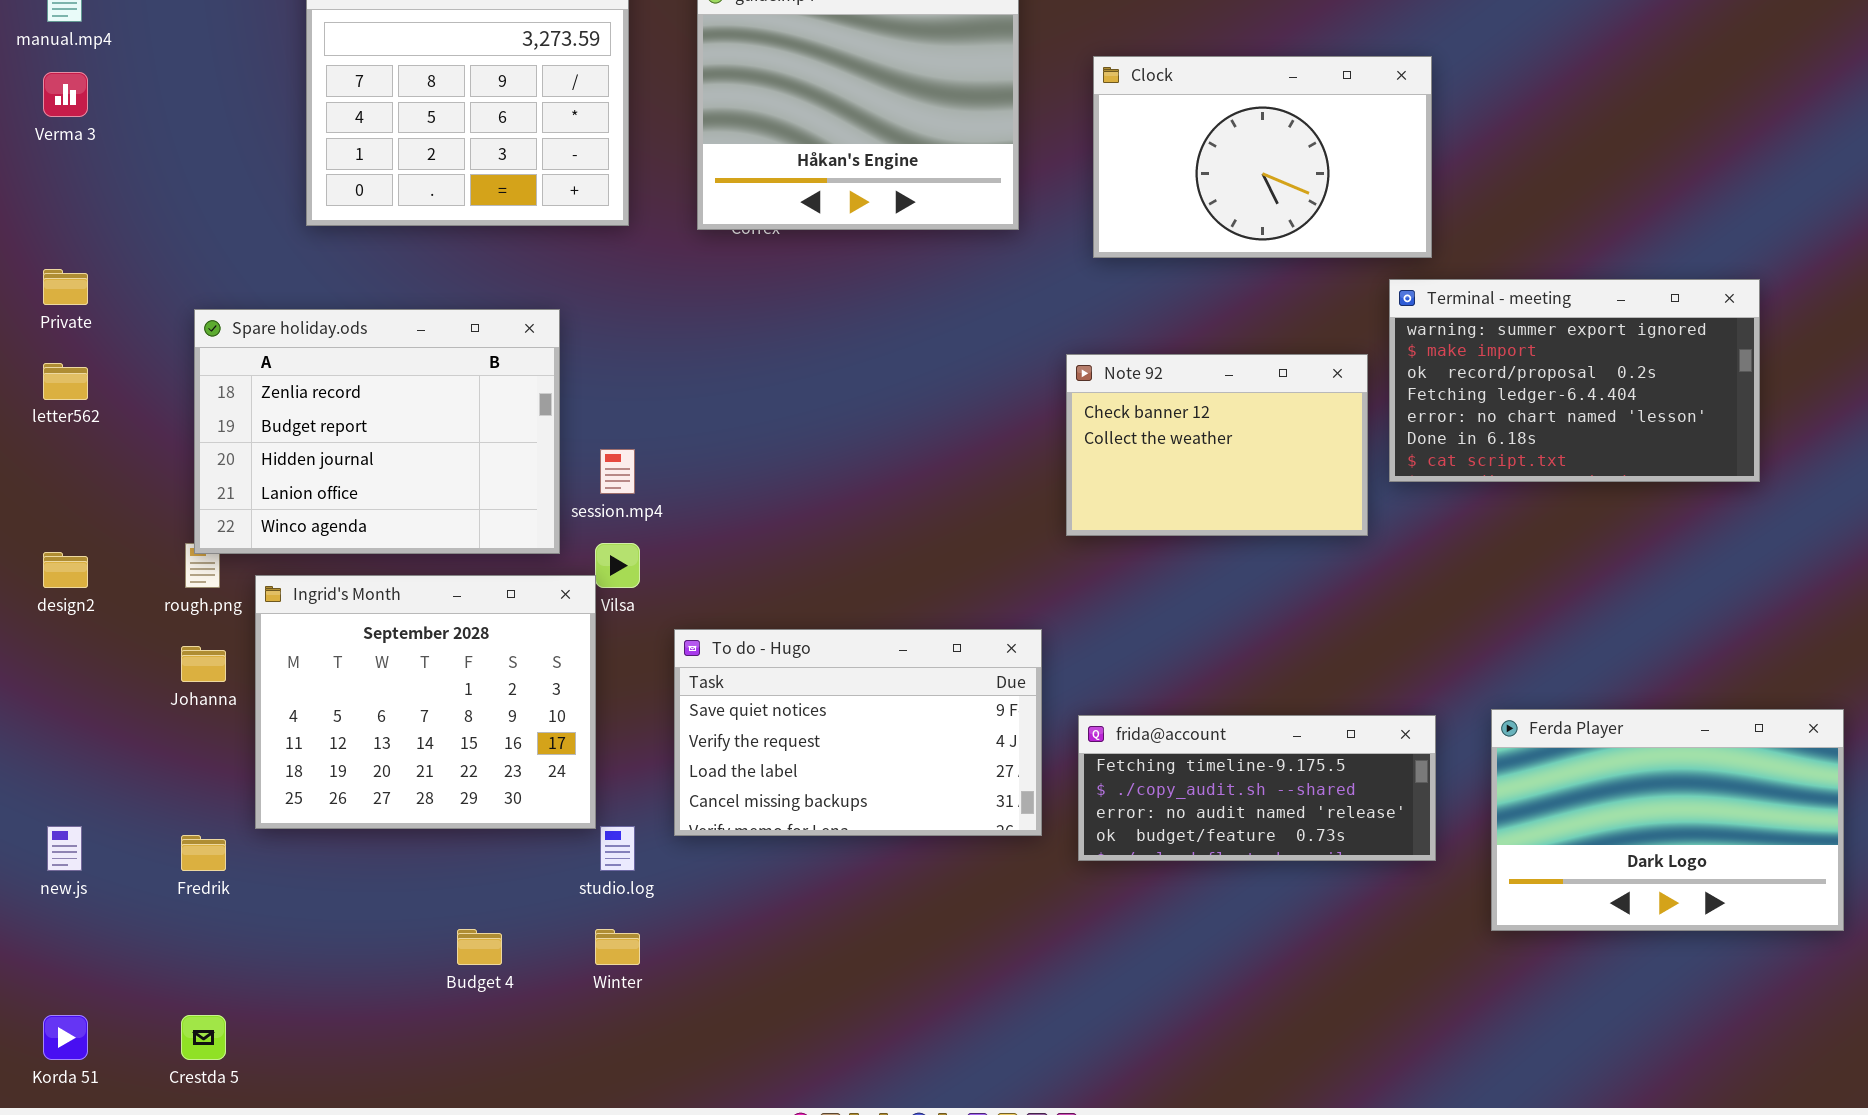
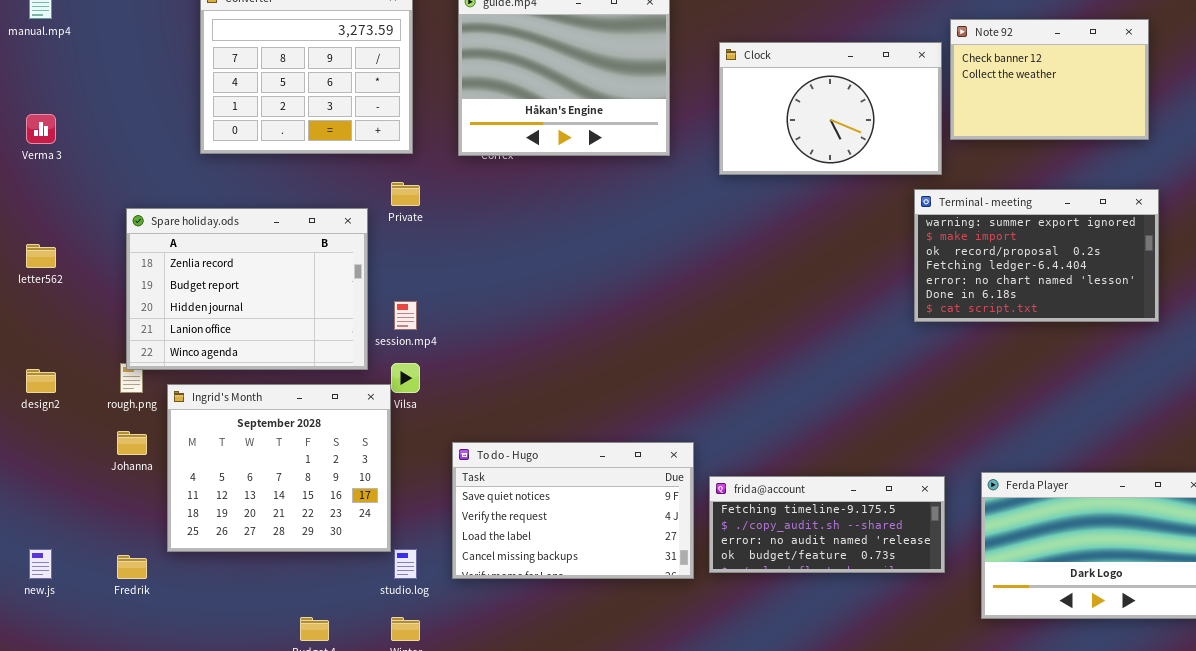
Verma 3: [43,72,88,117] -> [26,114,56,144], moved
Private: [43,269,88,305] -> [391,182,420,206], moved
Note 92: [1066,354,1368,536] -> [950,19,1149,140], moved
To do - Hugo: [674,629,1042,836] -> [452,442,694,579], moved

